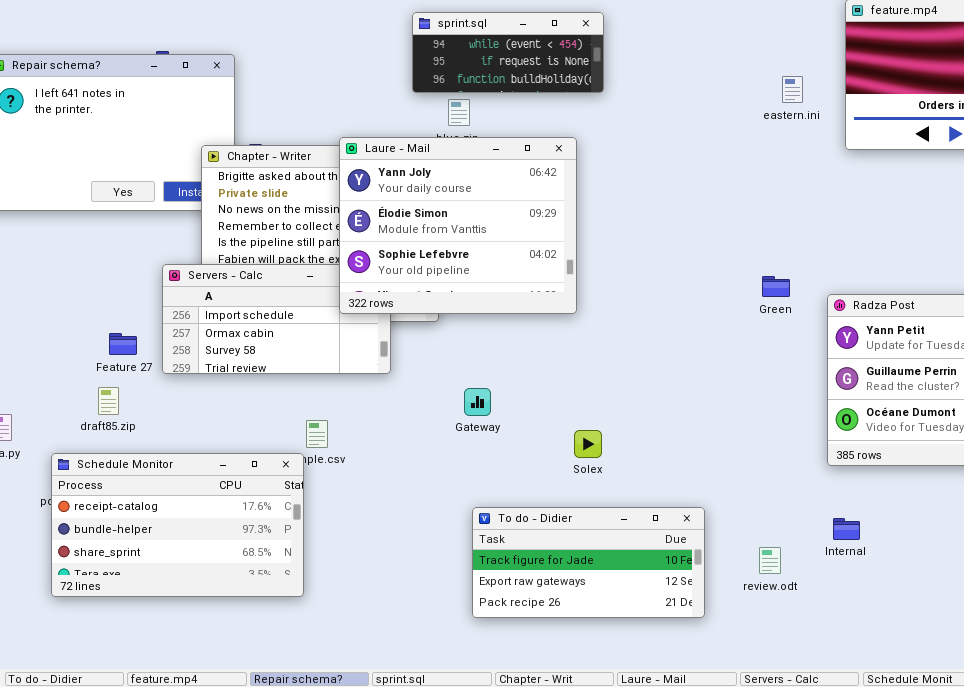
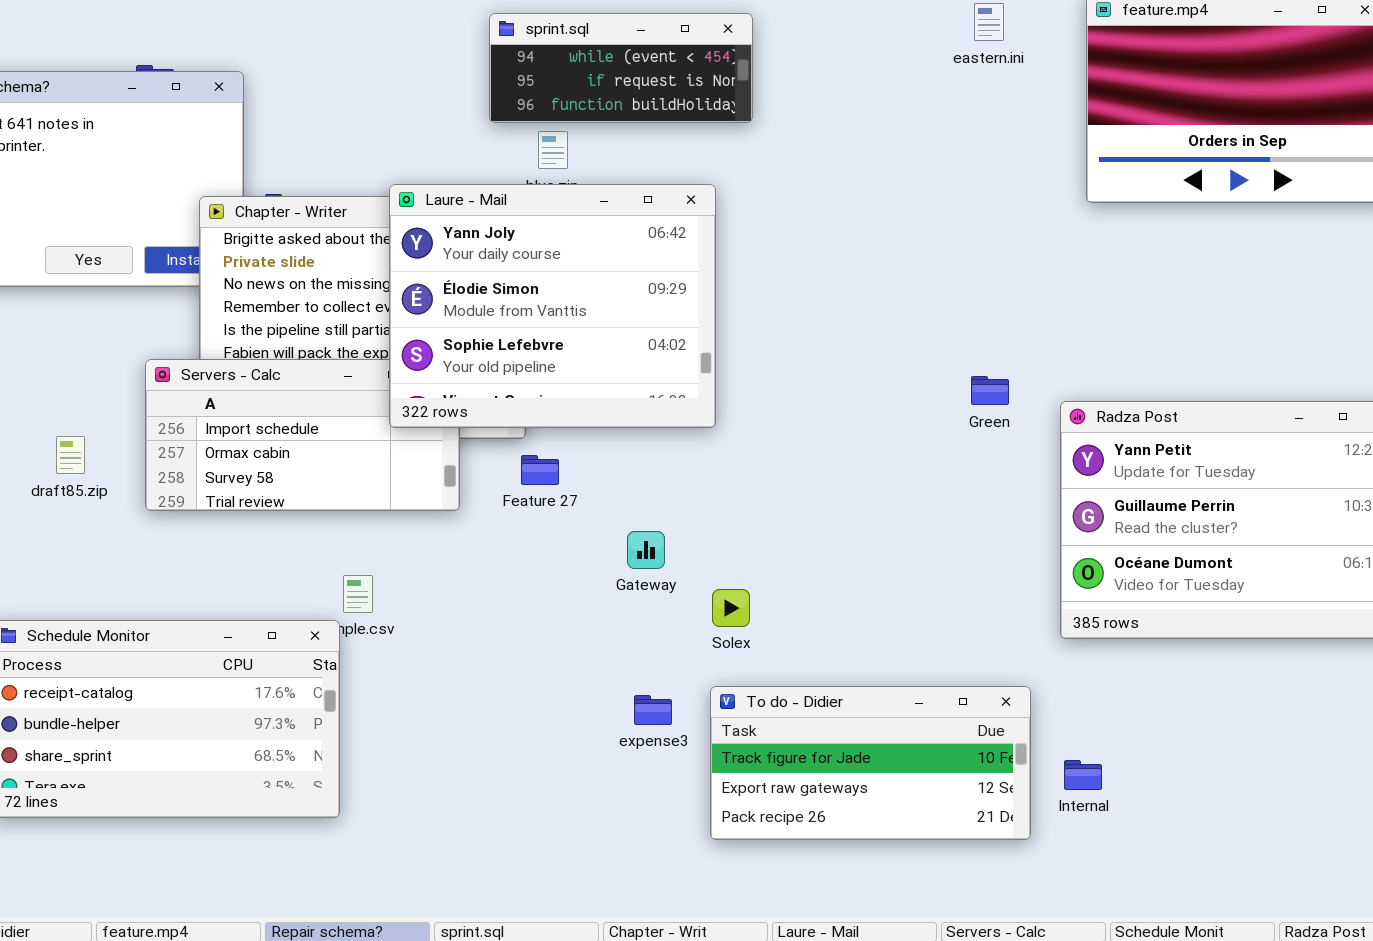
eastern.ini: [782,76,803,103] -> [974,3,1004,41], moved
Feature 27: [109,333,137,355] -> [521,455,559,485], moved
draft85.zip: [98,387,119,415] -> [56,436,85,474], moved
Gateway: [464,388,491,416] -> [627,531,665,569], moved
To do - Didier: [472,507,705,618] -> [710,686,1031,840], moved
Internal: [833,518,860,540] -> [1064,760,1102,790], moved

